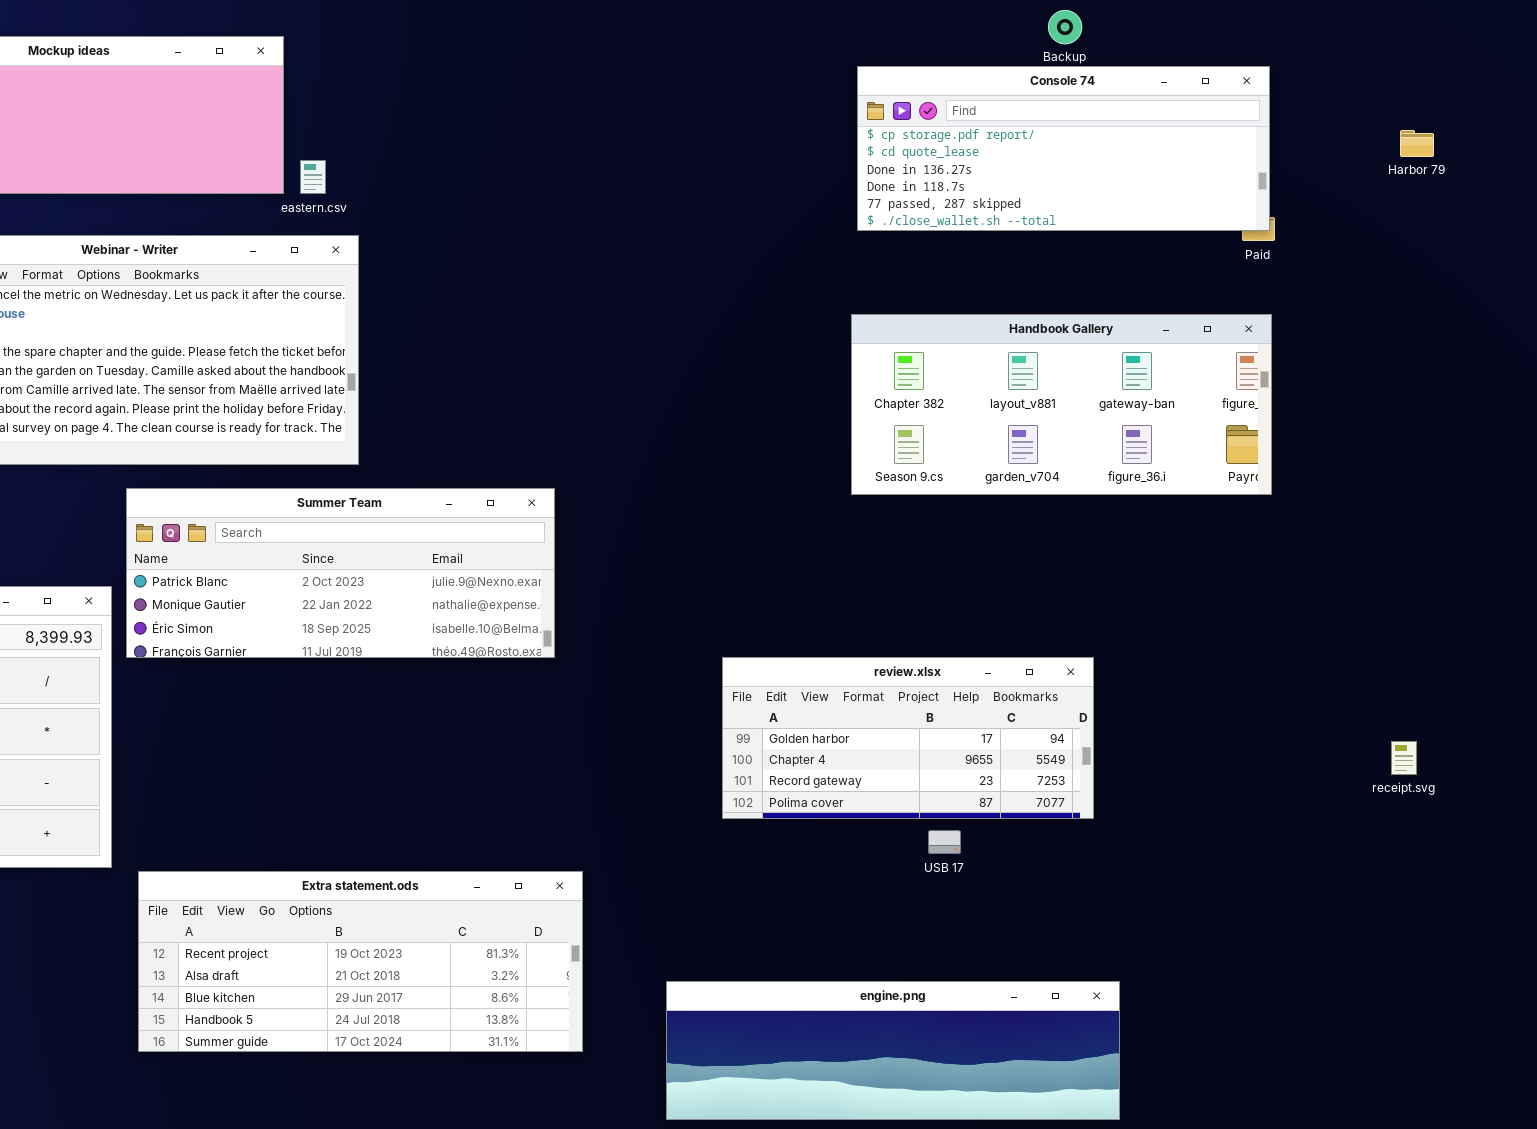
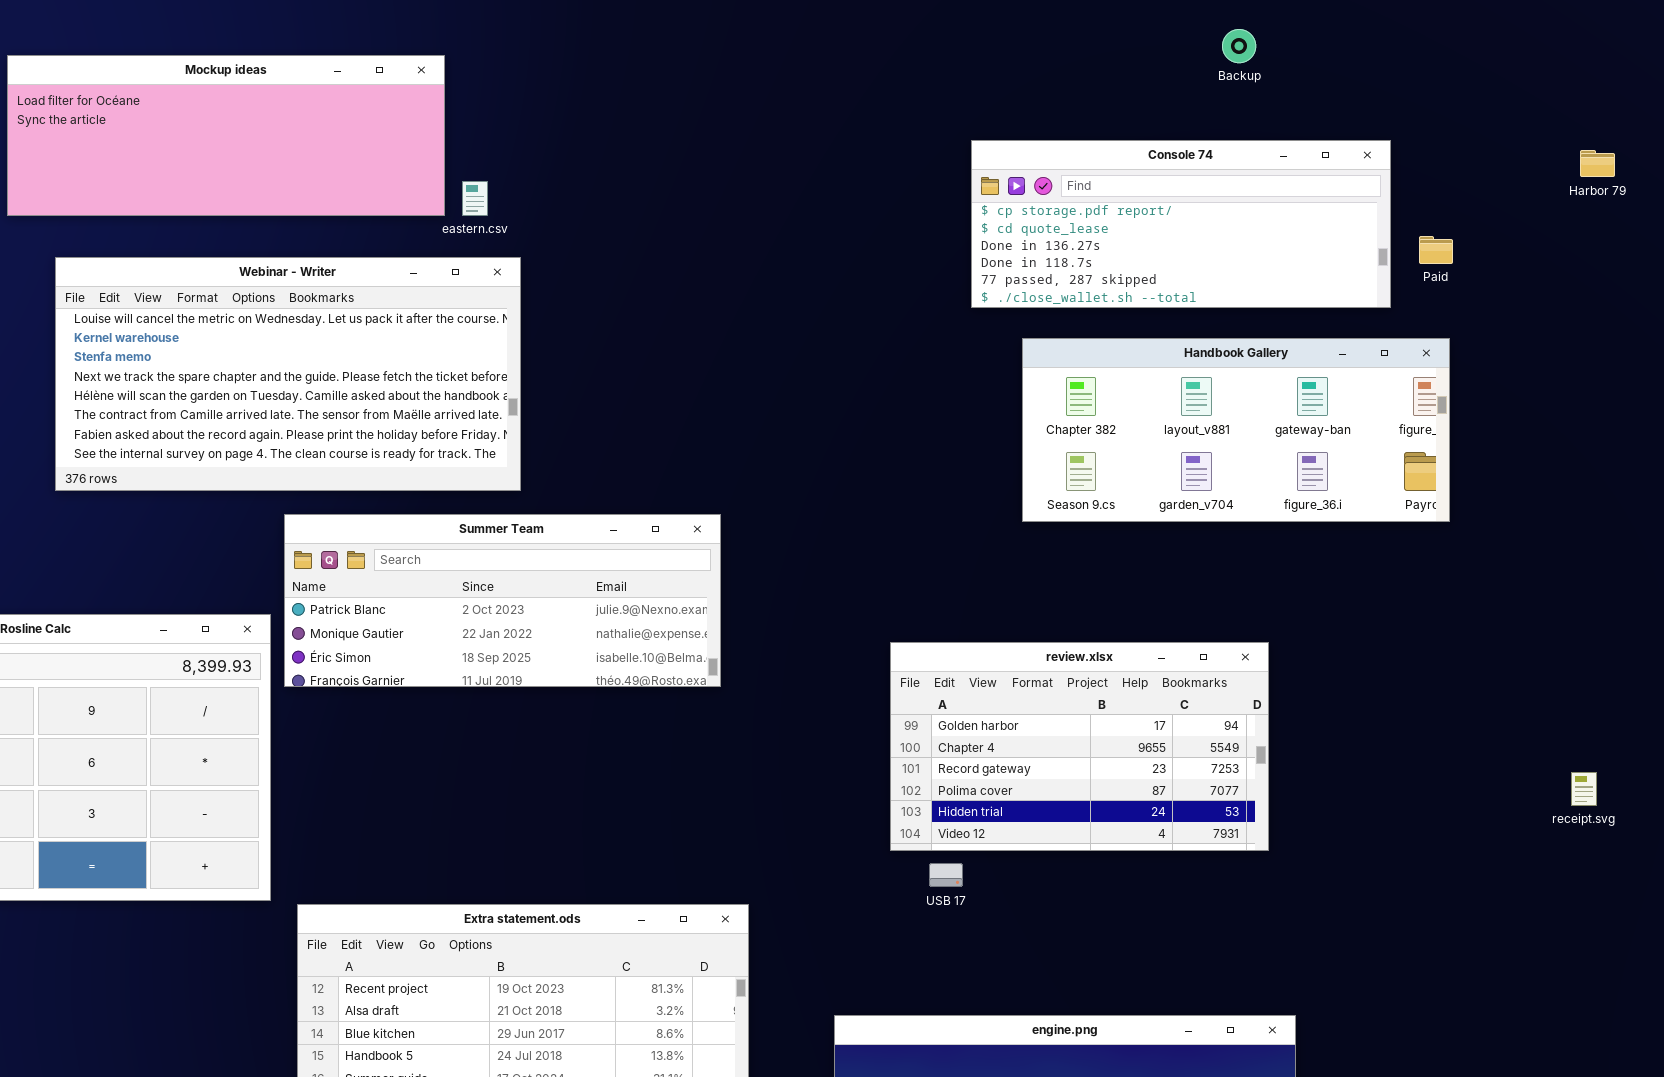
Console 74: [857,66,1270,231] -> [971,140,1391,308], moved
review.xlsx: [722,657,1094,819] -> [890,642,1269,851], resized
USB 17: [928,830,961,854] -> [929,863,963,887], moved

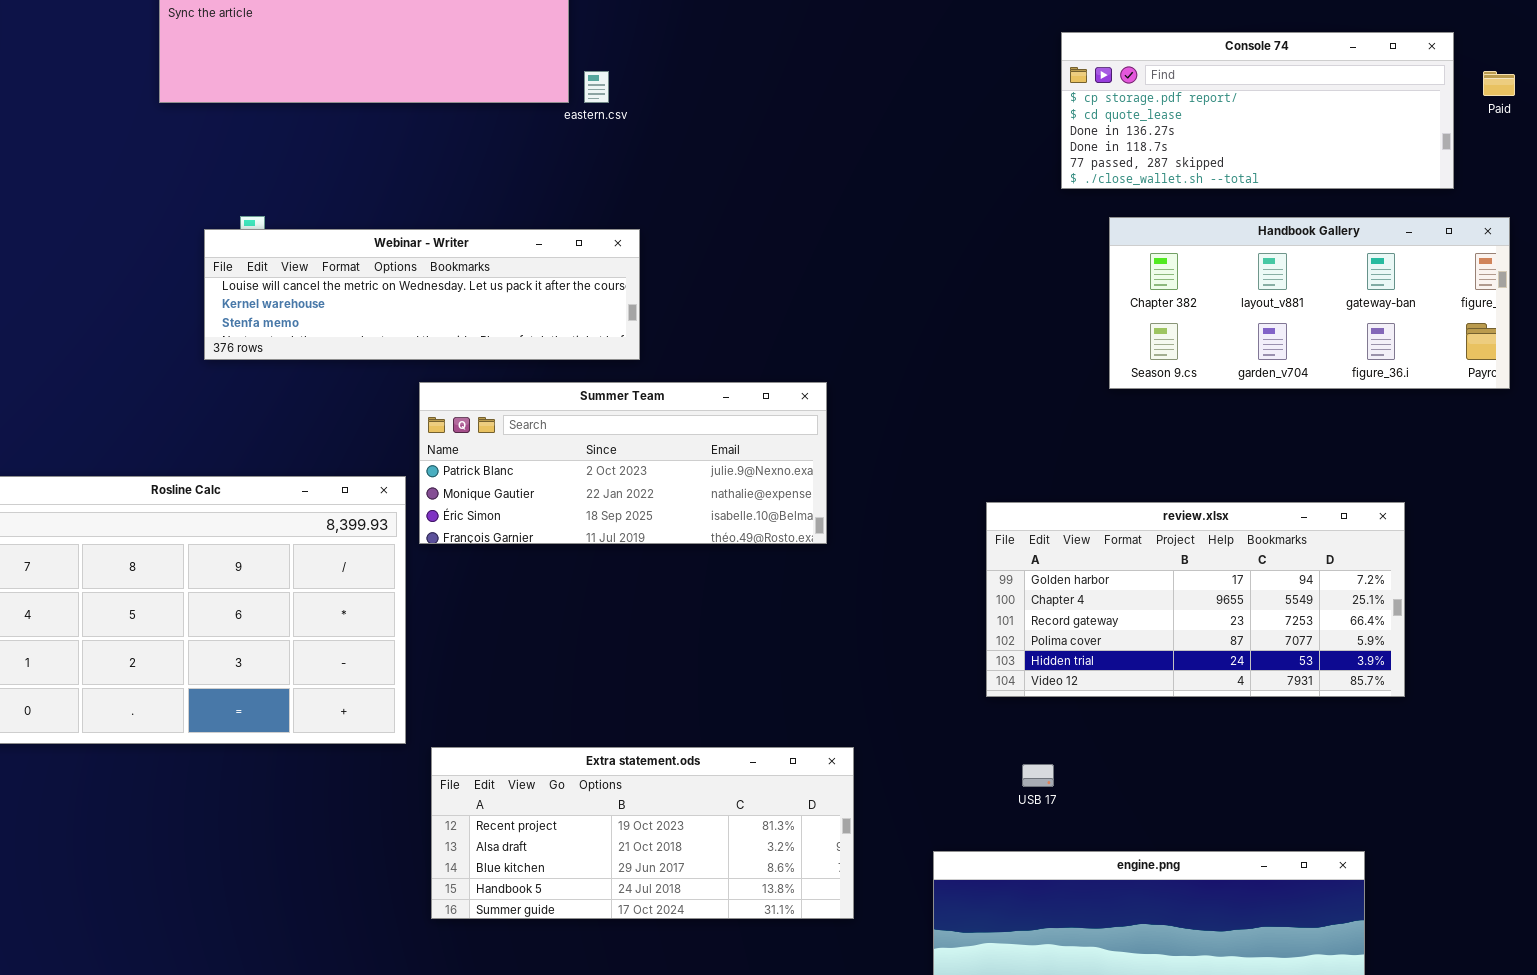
Paid: [1419,236,1453,264] -> [1483,71,1515,96], moved
Webinar - Writer: [55,257,521,491] -> [204,229,640,360], resized
review.xlsx: [890,642,1269,851] -> [986,502,1405,697], resized
USB 17: [929,863,963,887] -> [1022,764,1054,787], moved

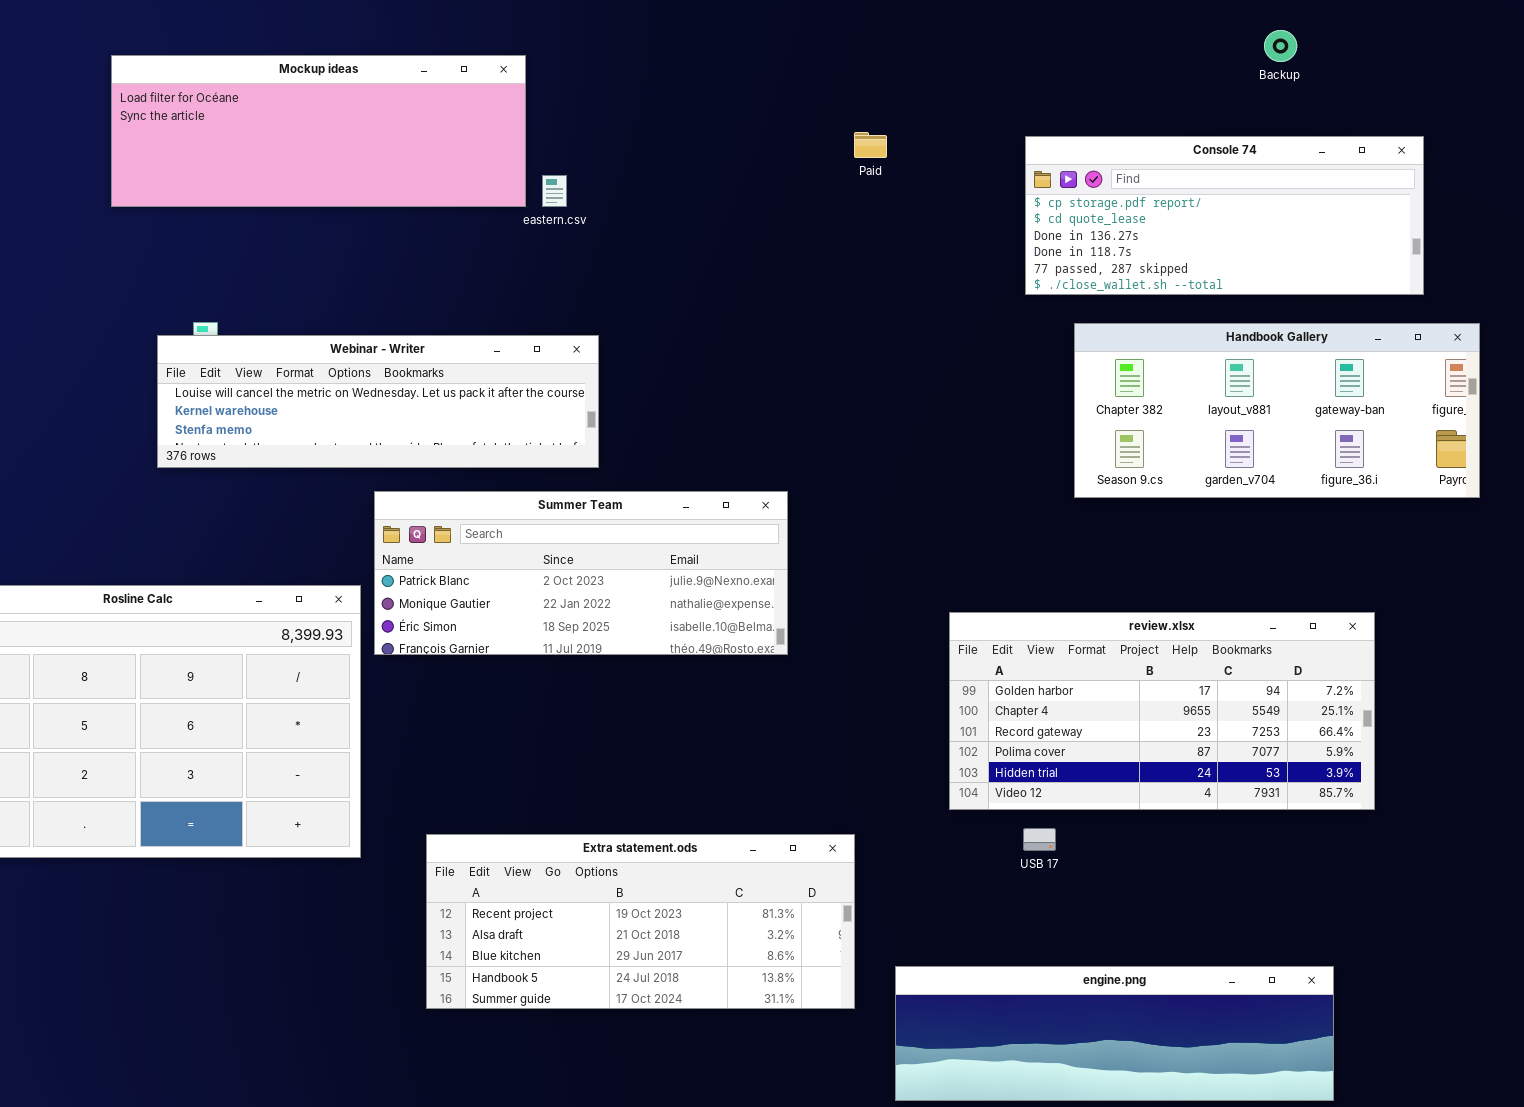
Paid: [1483,71,1515,96] -> [854,132,887,158], moved
Extra statement.ods: [431,747,854,919] -> [426,834,855,1009], moved
USB 17: [1022,764,1054,787] -> [1023,828,1056,851], moved

